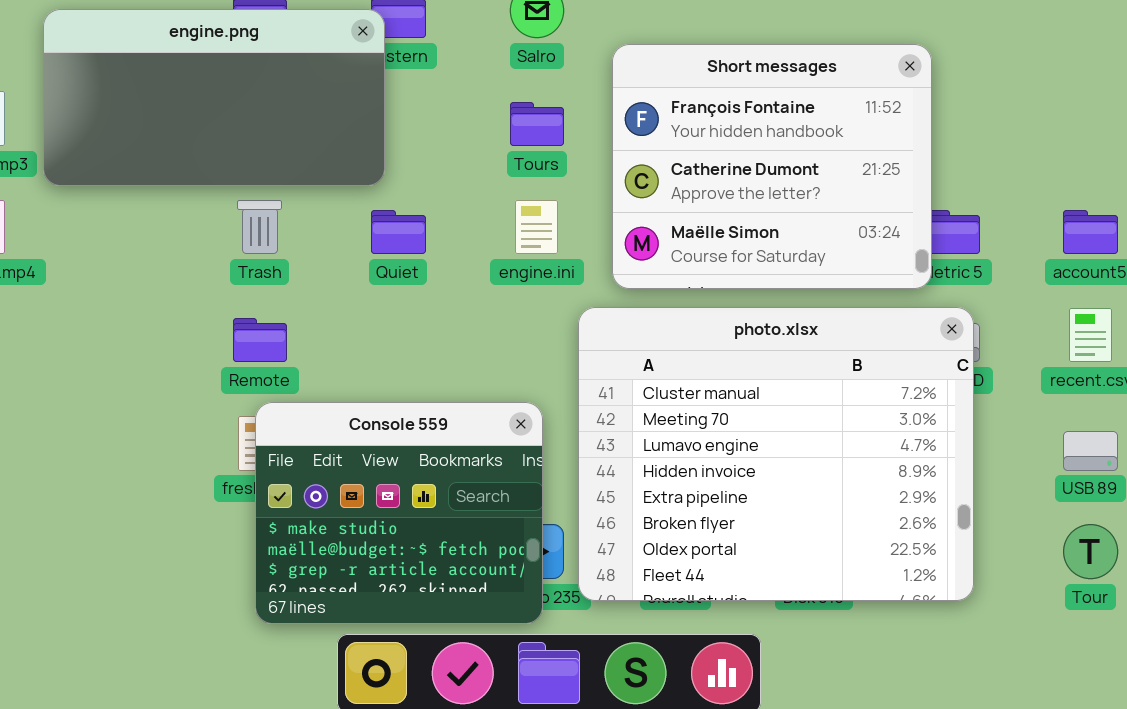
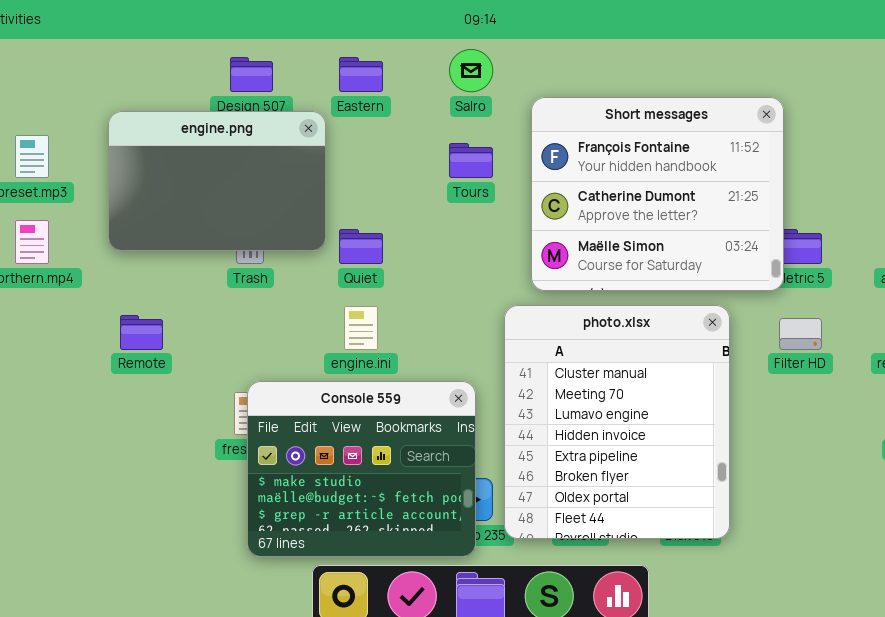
engine.png: [43,9,385,186] -> [108,111,326,251], moved, resized
engine.ini: [515,200,558,254] -> [344,306,378,350], moved
photo.xlsx: [578,307,974,601] -> [504,305,730,539], resized
Remote: [233,318,287,362] -> [120,315,163,350], moved

